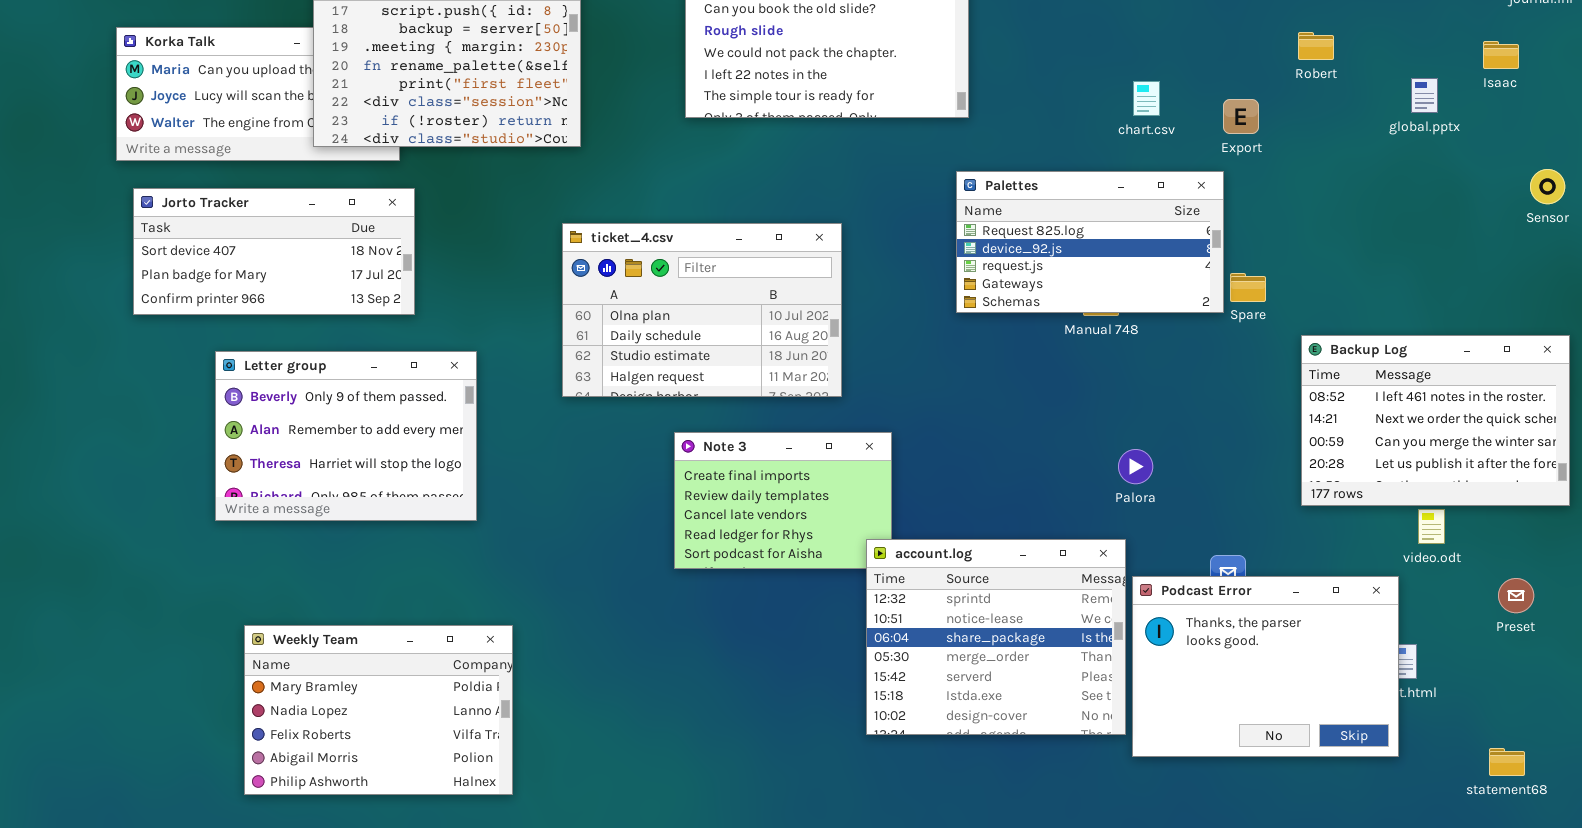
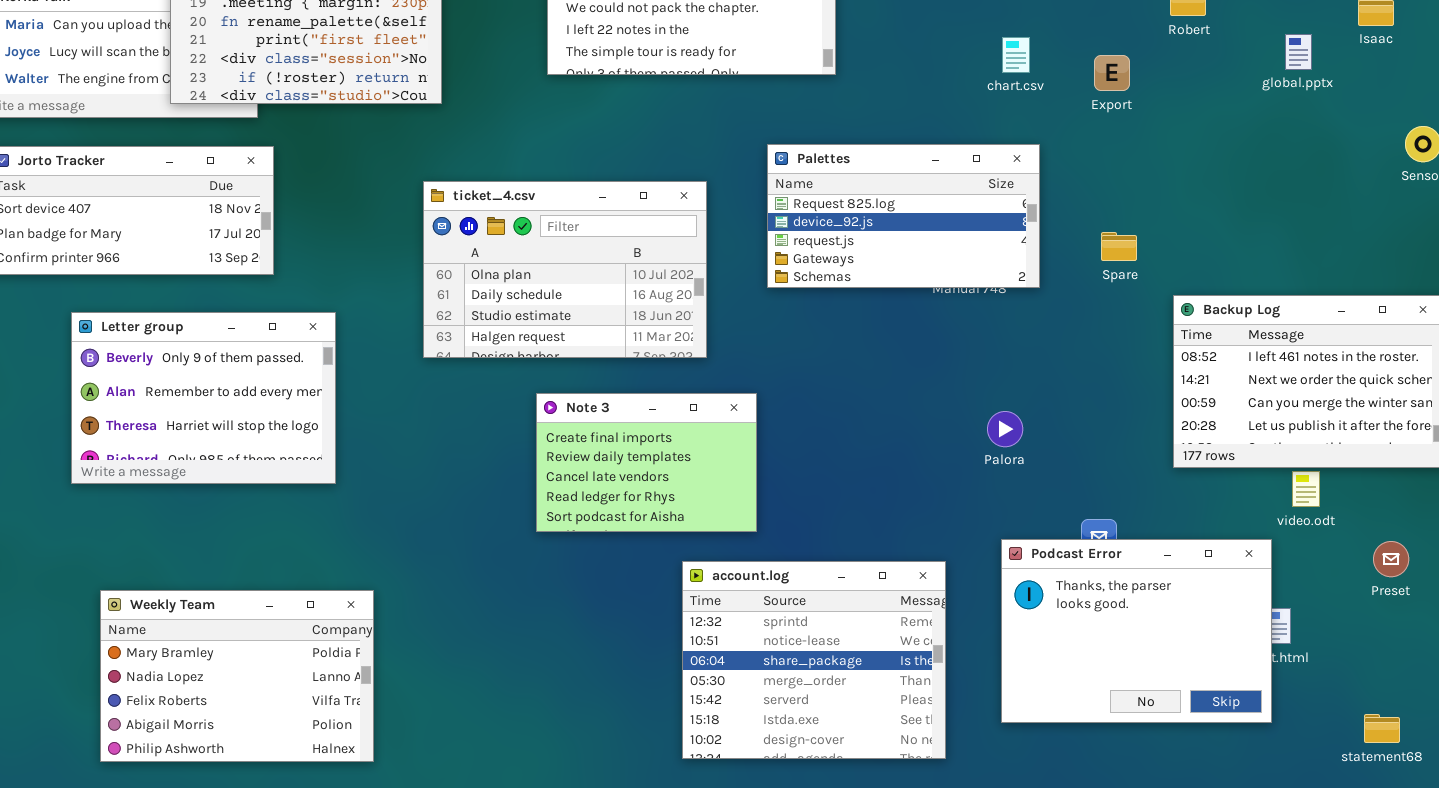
Palettes: [956,171,1224,313] -> [767,144,1040,288], moved
account.log: [866,539,1126,735] -> [682,561,946,759], moved

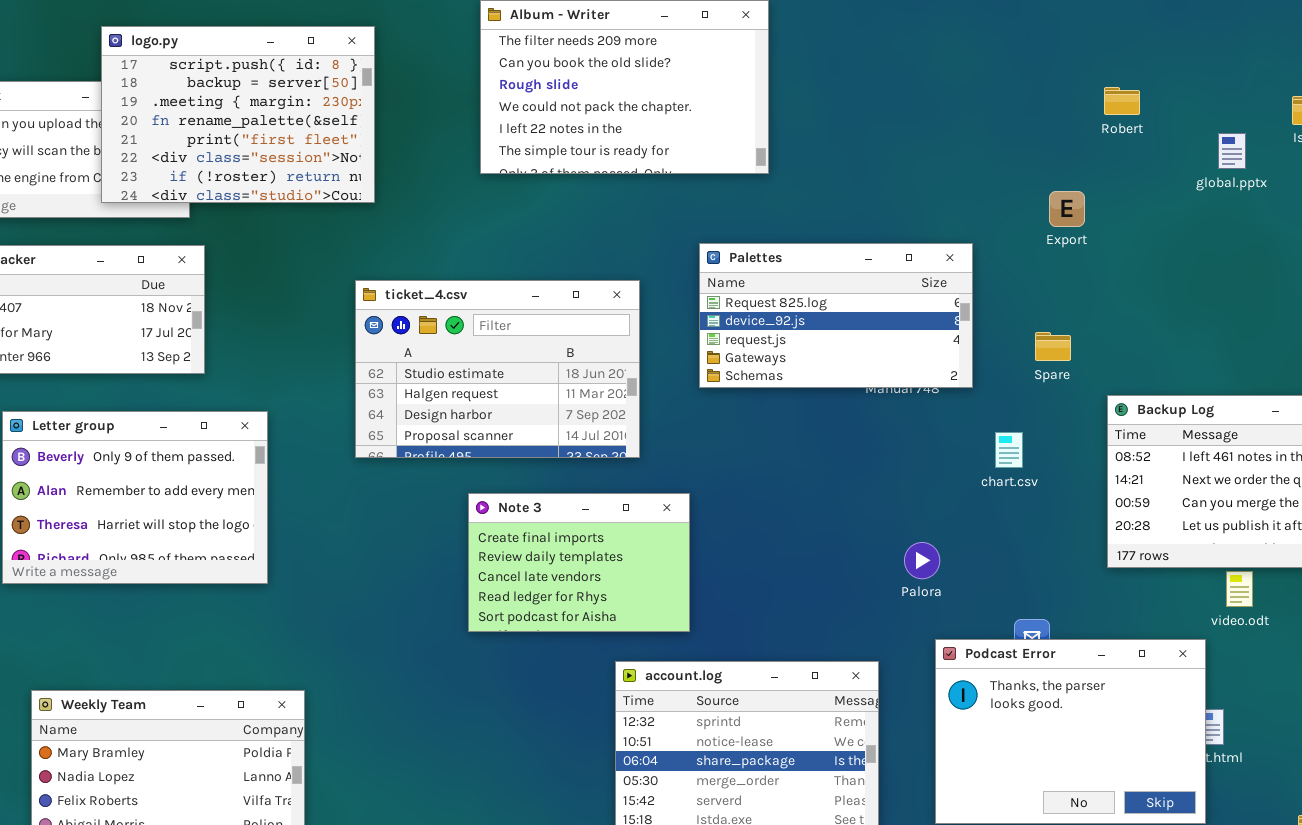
chart.csv: [1002,37,1030,73] -> [995,432,1023,468], moved
Export: [1094,55,1130,91] -> [1049,191,1085,227], moved
ticket_4.csv: [423,181,707,358] -> [355,280,640,458], scrolled down 2 rows
Palora: [987,411,1023,447] -> [904,542,940,579], moved

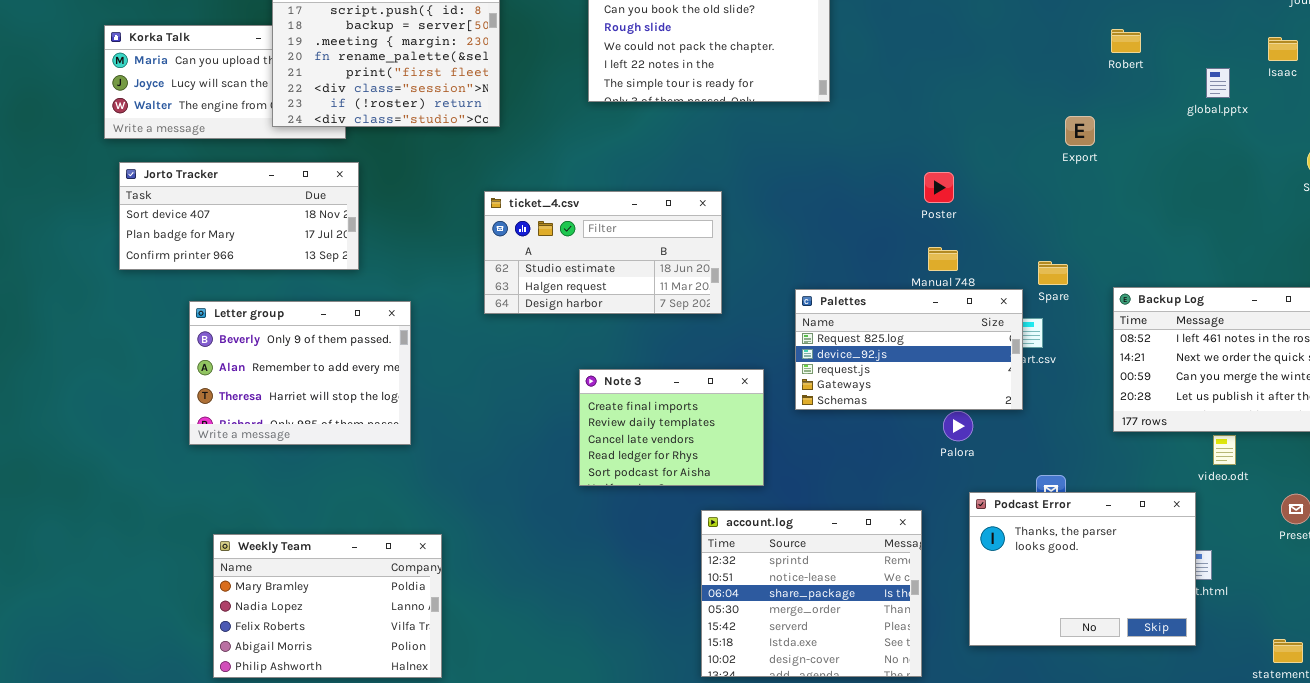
Palettes: [699,243,973,388] -> [795,289,1023,410], moved
ticket_4.csv: [355,280,640,458] -> [484,191,722,314], resized
Spare: [1035,332,1071,361] -> [1038,261,1068,285], moved

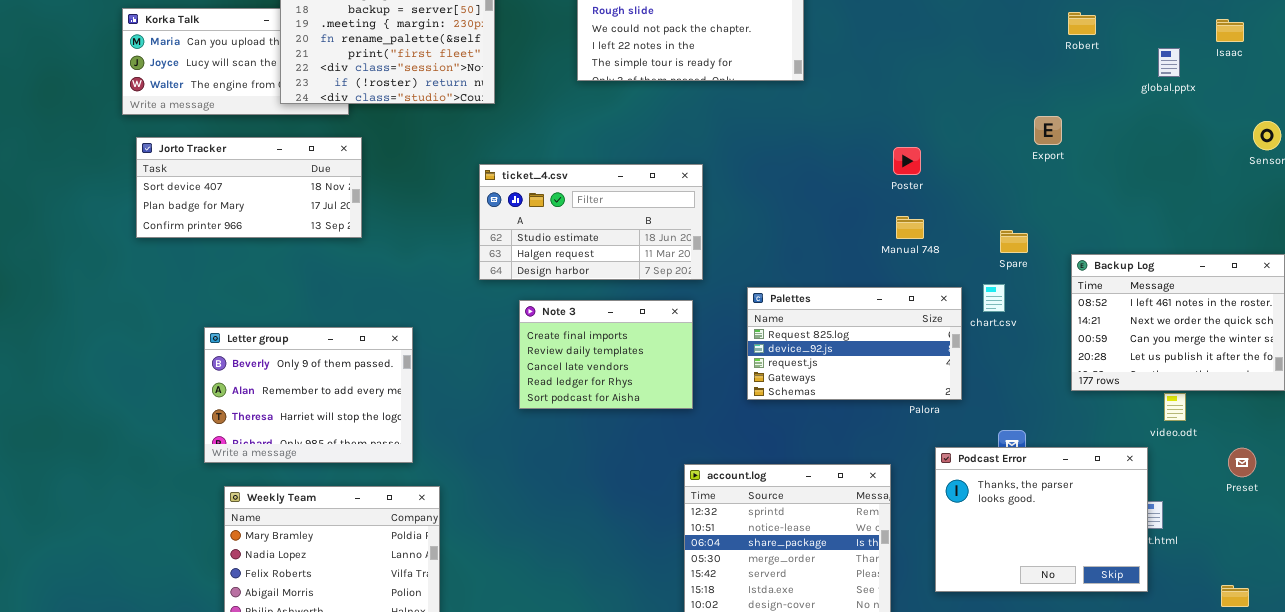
Export: [1065,116,1095,146] -> [1034,116,1062,145], moved
Palettes: [795,289,1023,410] -> [747,287,962,400], moved
Letter group: [189,301,411,445] -> [204,327,413,463], moved
Note 3: [579,369,764,486] -> [519,300,693,409], moved

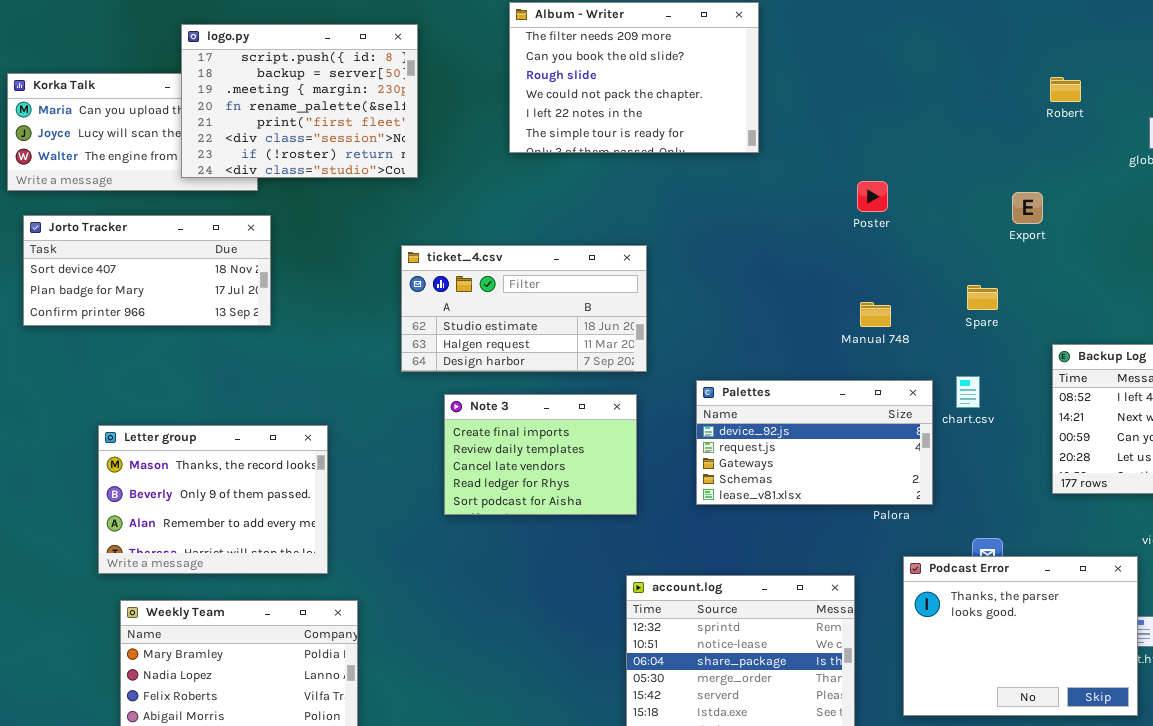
Poster: [893,147,921,175] -> [857,181,888,212], moved
Spare: [1000,230,1028,253] -> [967,285,998,310], moved
Palettes: [747,287,962,400] -> [696,380,933,505], scrolled down 1 row
Letter group: [204,327,413,463] -> [98,425,328,574], scrolled up 1 row

